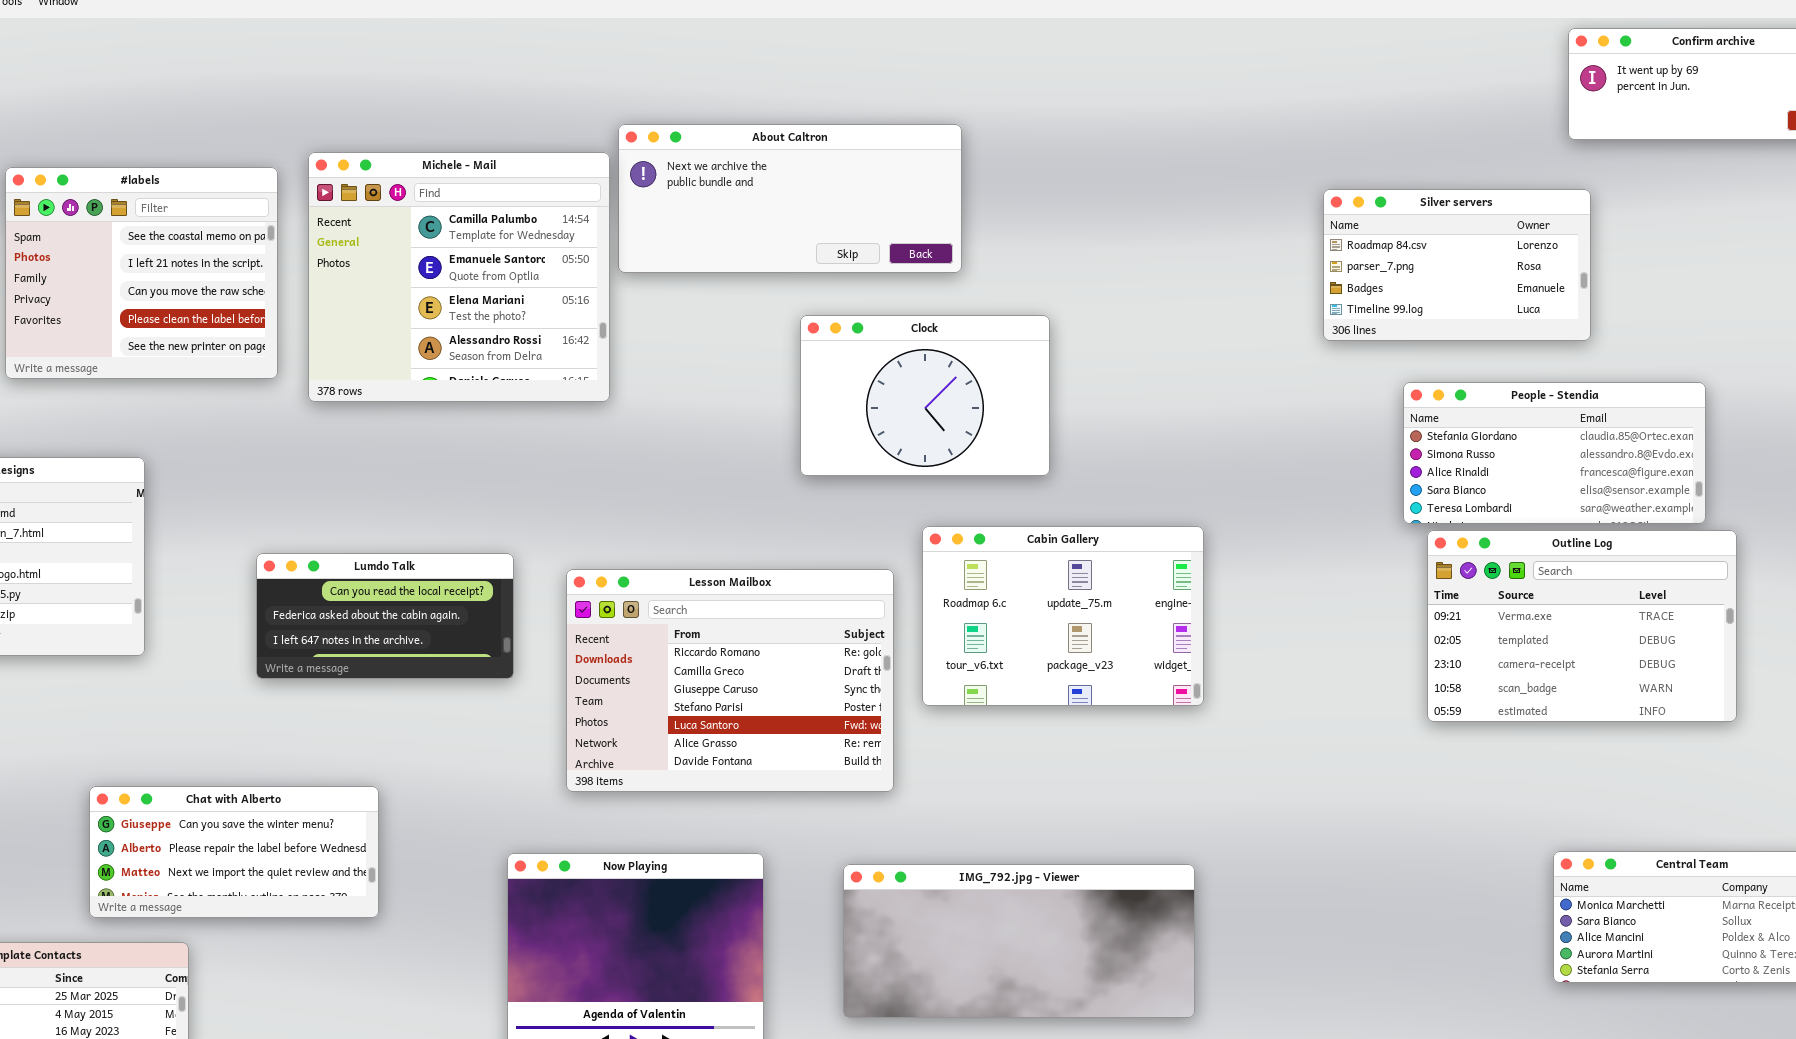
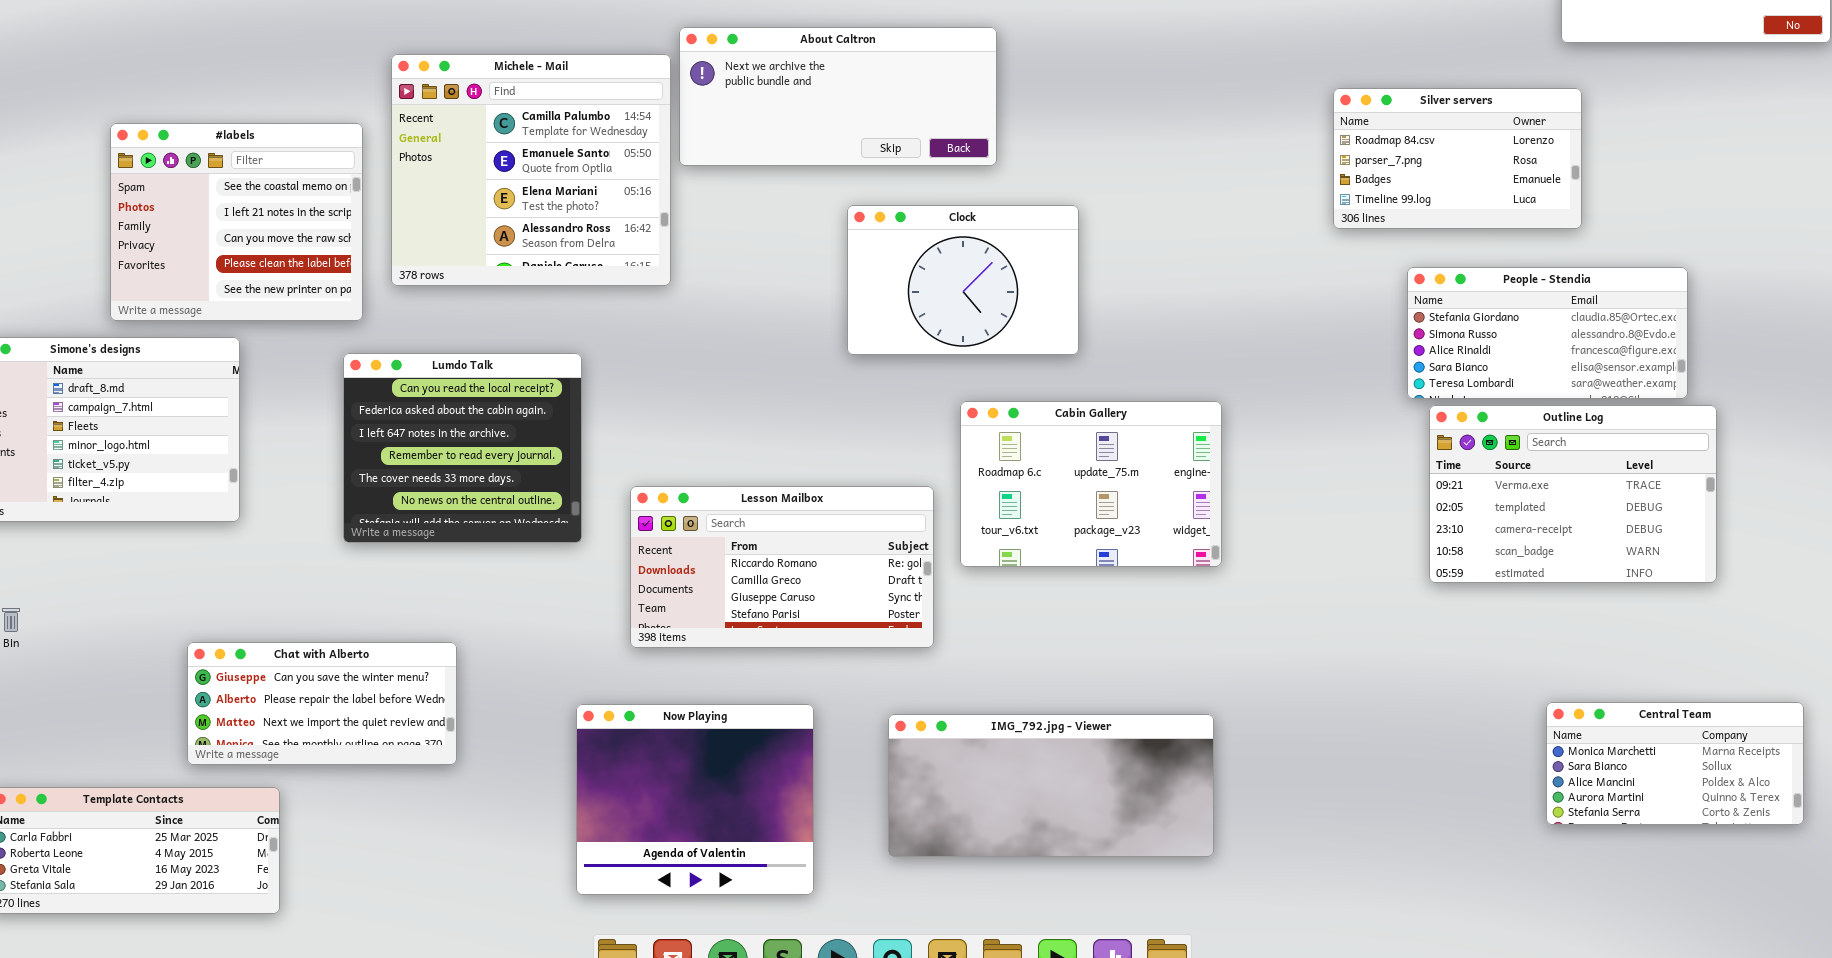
#labels: [5,167,278,379] -> [110,123,363,321], moved
Lumdo Talk: [256,553,514,679] -> [343,353,582,543], resized
Lesson Mailbox: [566,569,894,792] -> [630,486,934,648], resized

